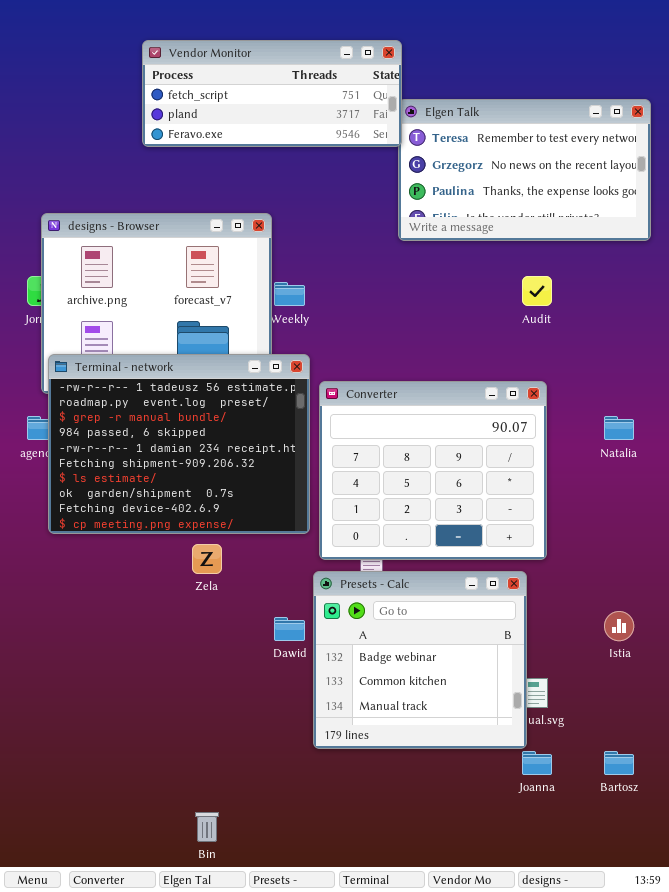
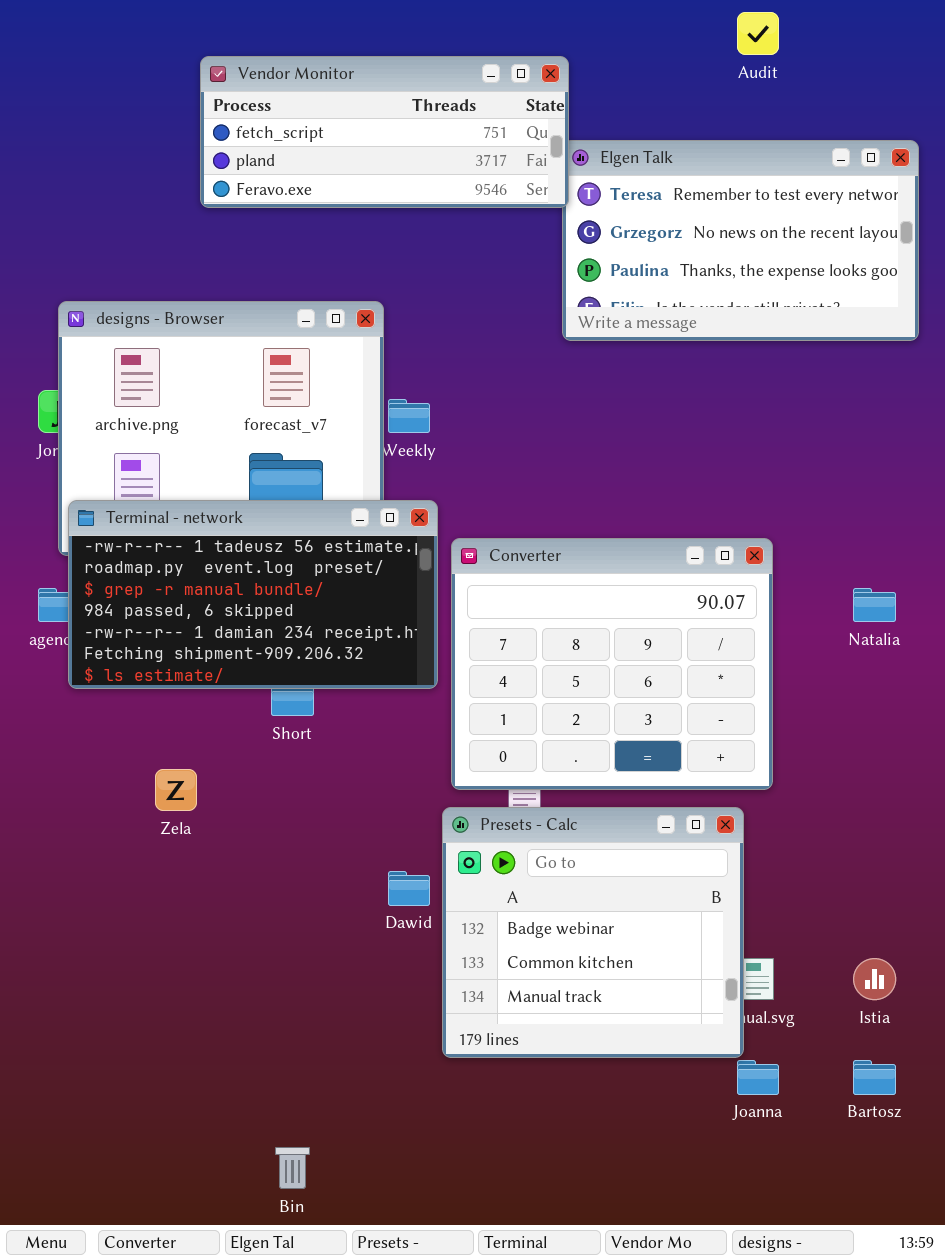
Audit: [522,276,552,306] -> [737,12,779,55], moved
Terminal - network: [48,354,310,534] -> [68,500,438,689], resized
Zela: [192,544,222,574] -> [155,769,197,811], moved
Istia: [604,611,634,641] -> [853,958,896,1000], moved

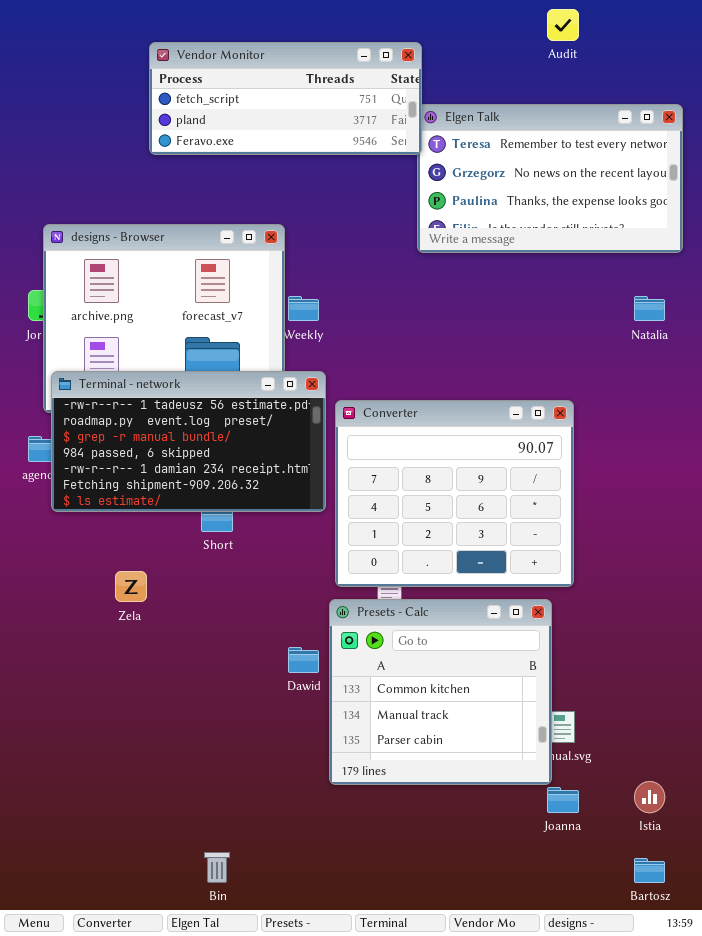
Natalia: [853,588,896,622] -> [634,296,665,321], moved
Presets - Calc: [442,807,744,1058] -> [329,599,552,785], scrolled down 1 row
Istia: [853,958,896,1000] -> [634,781,665,813], moved
Bartosz: [853,1060,896,1095] -> [634,858,665,883], moved

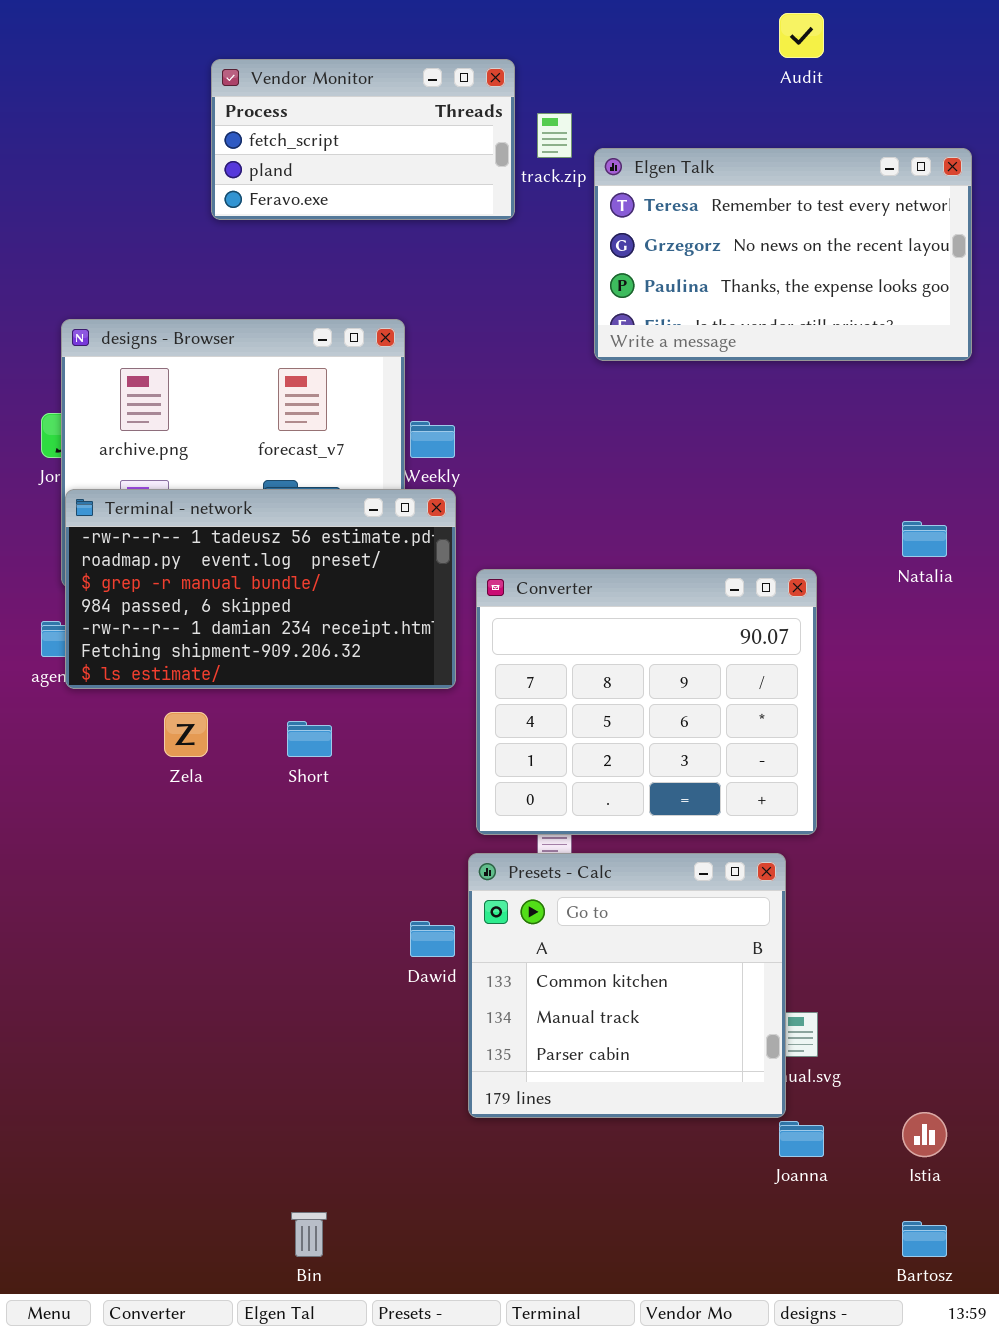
Vendor Monitor: [149,42,422,155] -> [211,59,515,220], resized
Natalia: [634,296,665,321] -> [902,521,947,557], moved
Terminal - network: [51,371,326,512] -> [65,489,456,689], moved
Zela: [115,571,147,602] -> [164,712,208,757], moved

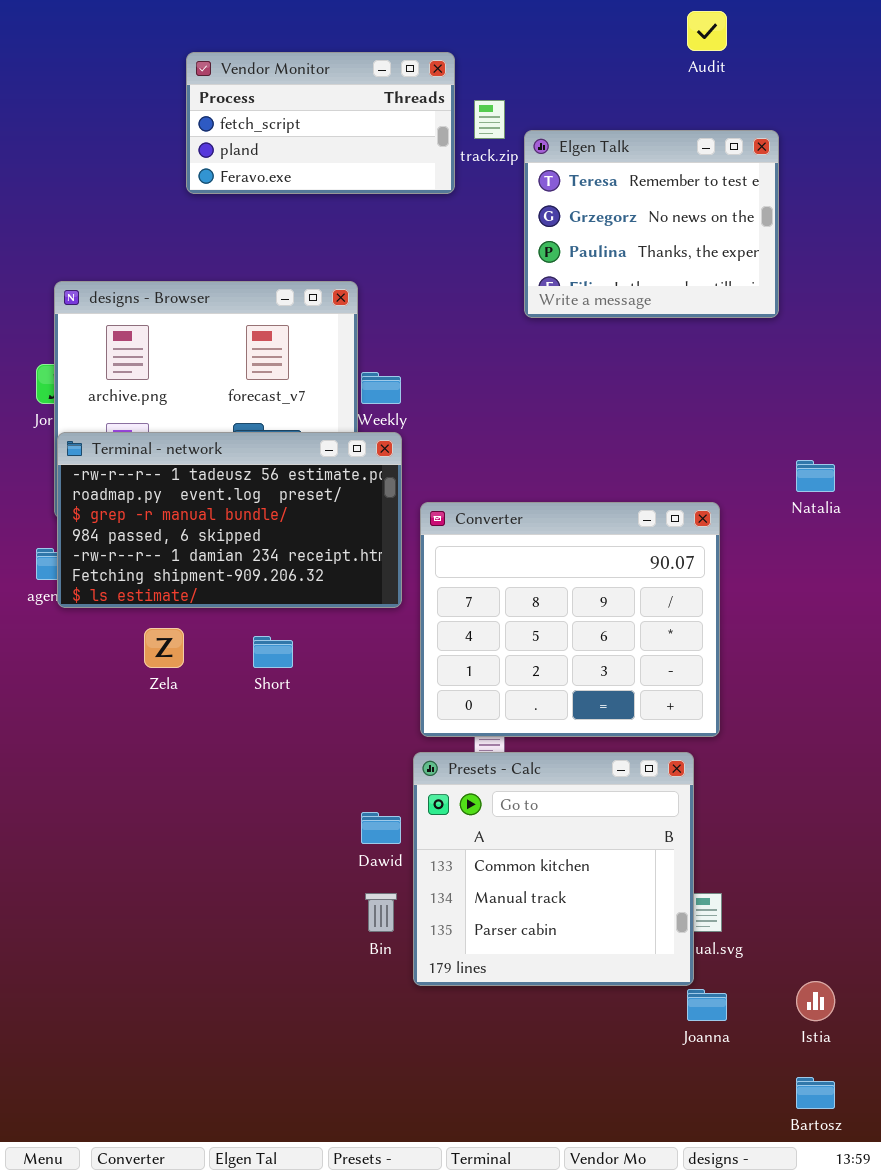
Elgen Talk: [594,148,972,361] -> [524,130,779,318], resized
Bin: [291,1212,327,1257] -> [365,893,397,932], moved

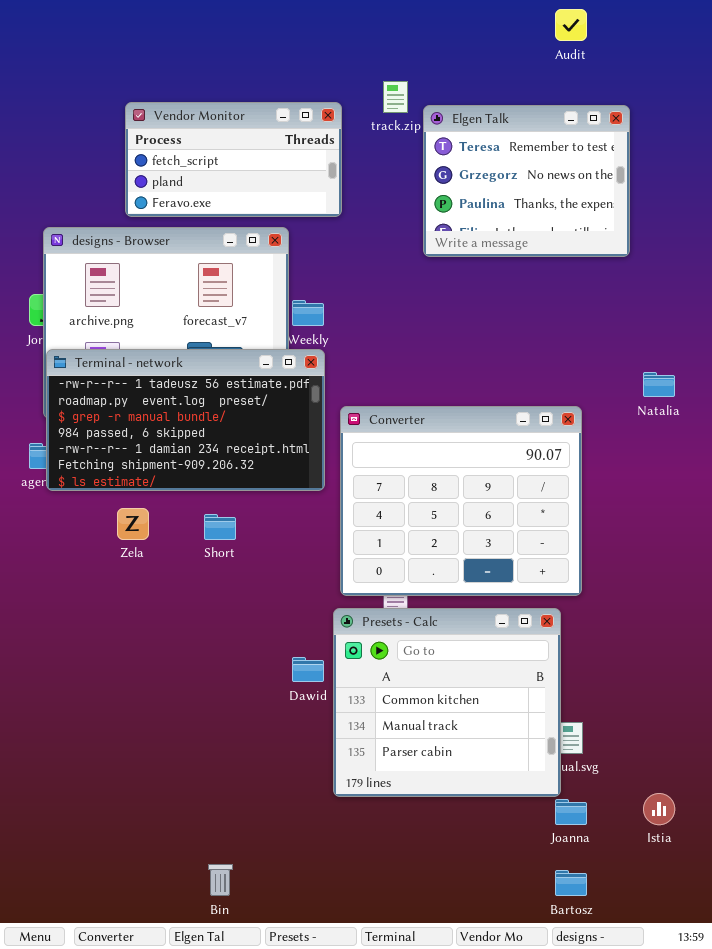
Vendor Monitor: [186,52,455,194] -> [125,102,342,217], moved
Bin: [365,893,397,932] -> [208,864,233,896], moved
Bartosz: [796,1077,835,1109] -> [555,870,587,896], moved

